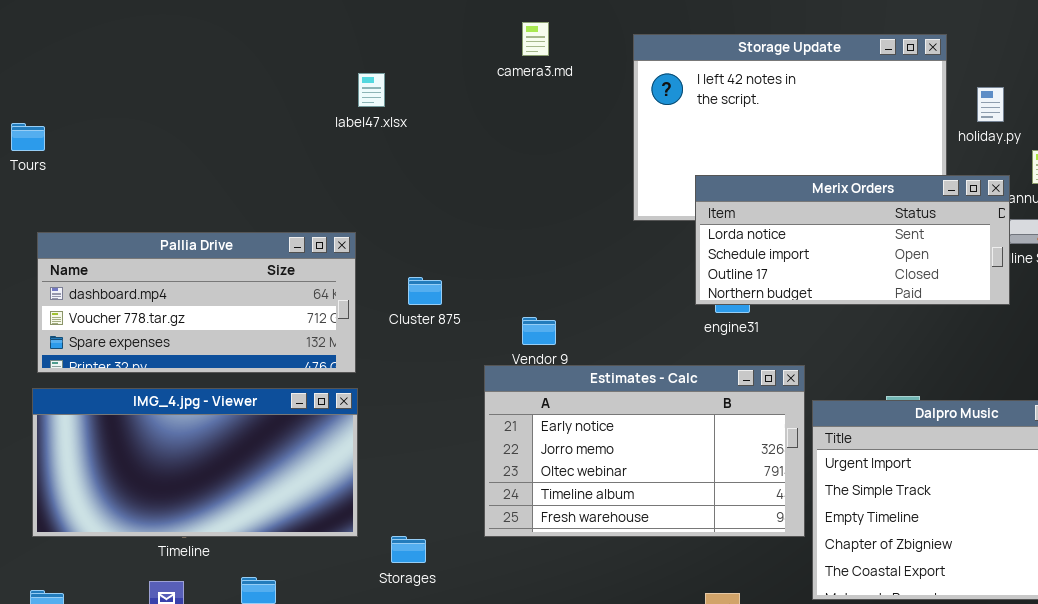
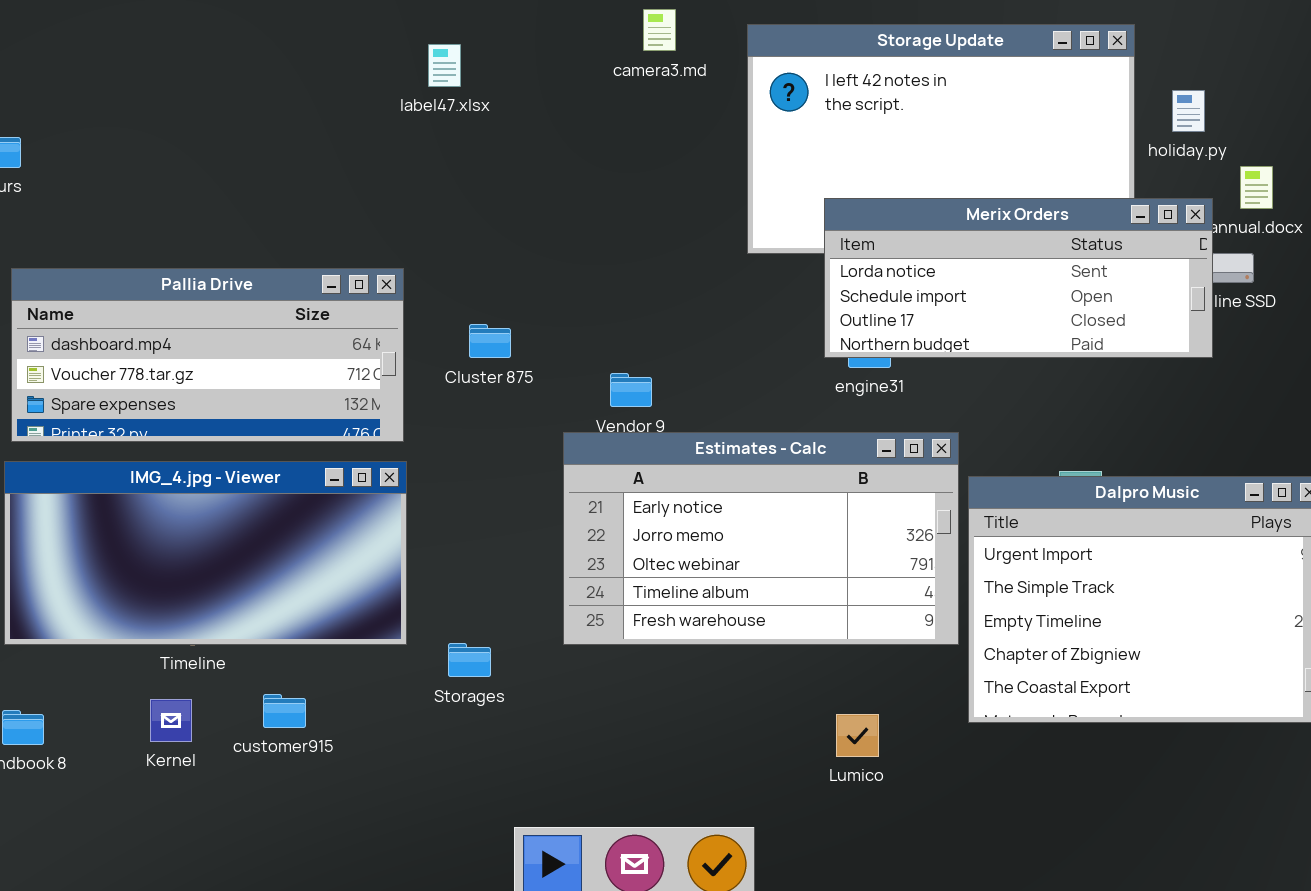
camera3.md: [522,22,549,56] -> [643,9,676,51], moved
label47.xlsx: [358,73,385,107] -> [428,44,461,87], moved

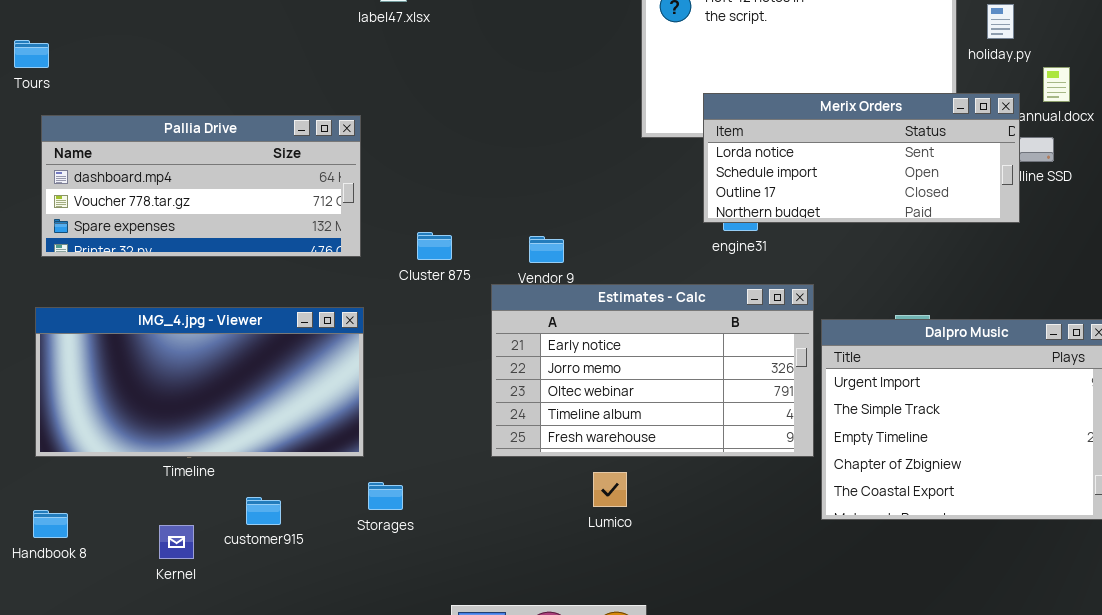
Pallia Drive: [11,268,404,442] -> [41,115,361,257], moved
Cluster 875: [469,324,511,358] -> [417,232,452,260], moved
Storages: [448,643,491,677] -> [368,482,403,510], moved
Kernel: [150,699,192,742] -> [159,525,194,559], moved
Lumico: [836,714,879,757] -> [593,472,627,507], moved

